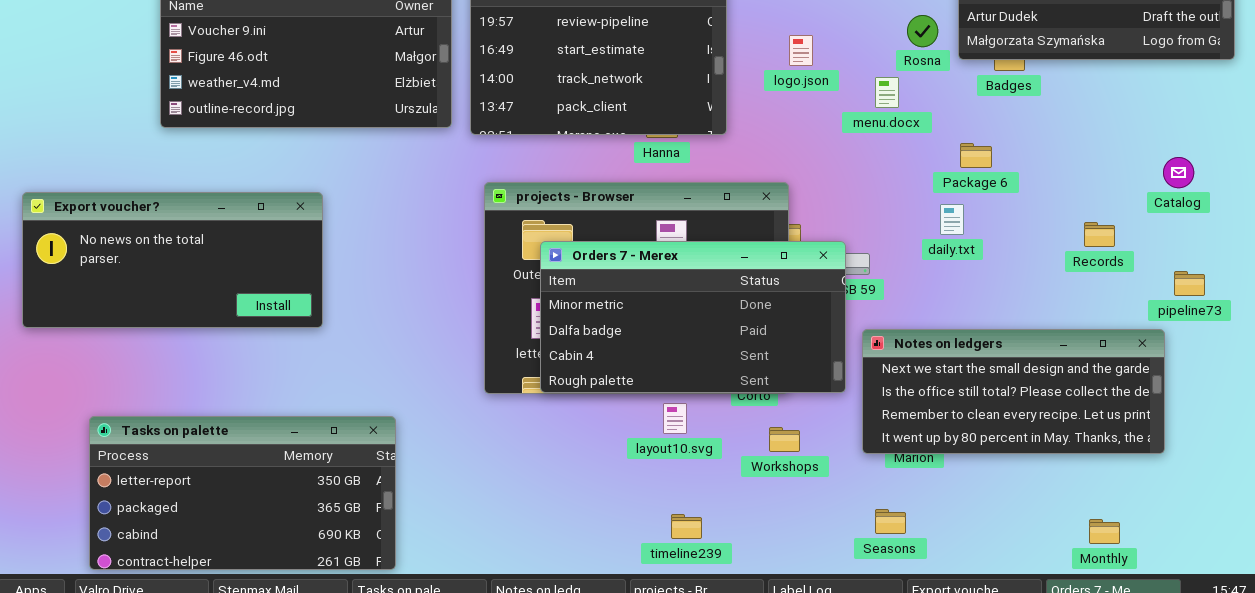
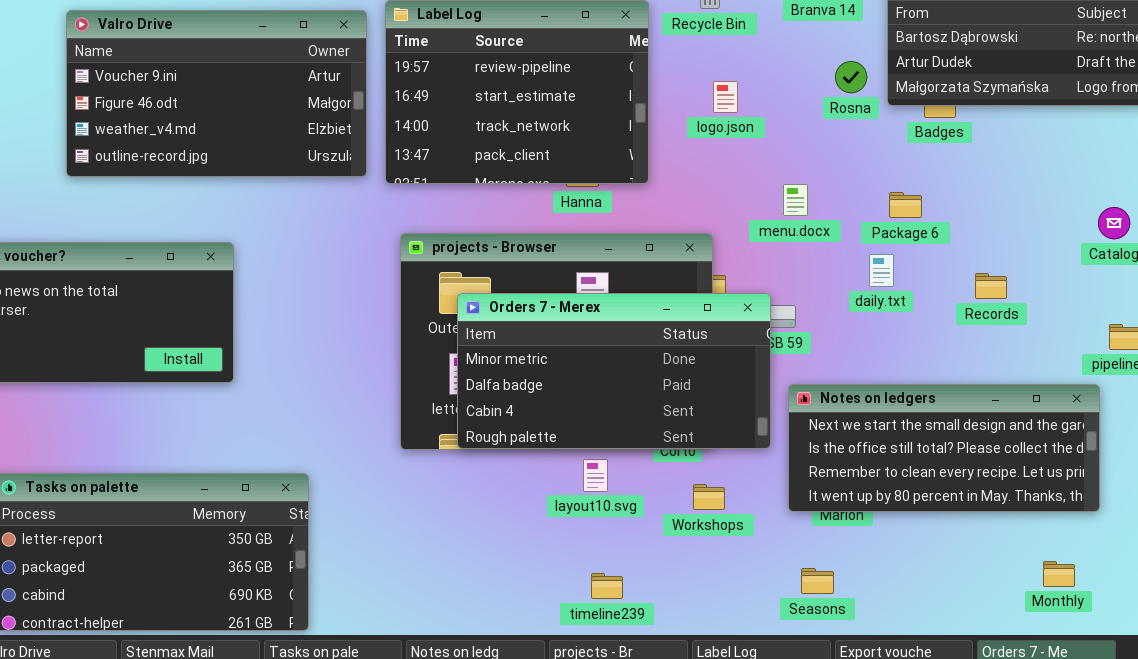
menu.docx: [875,77,899,108] -> [783,184,808,216], moved
Records: [1084,222,1115,247] -> [975,273,1007,299], moved
Monthly: [1089,519,1120,544] -> [1043,561,1075,587], moved

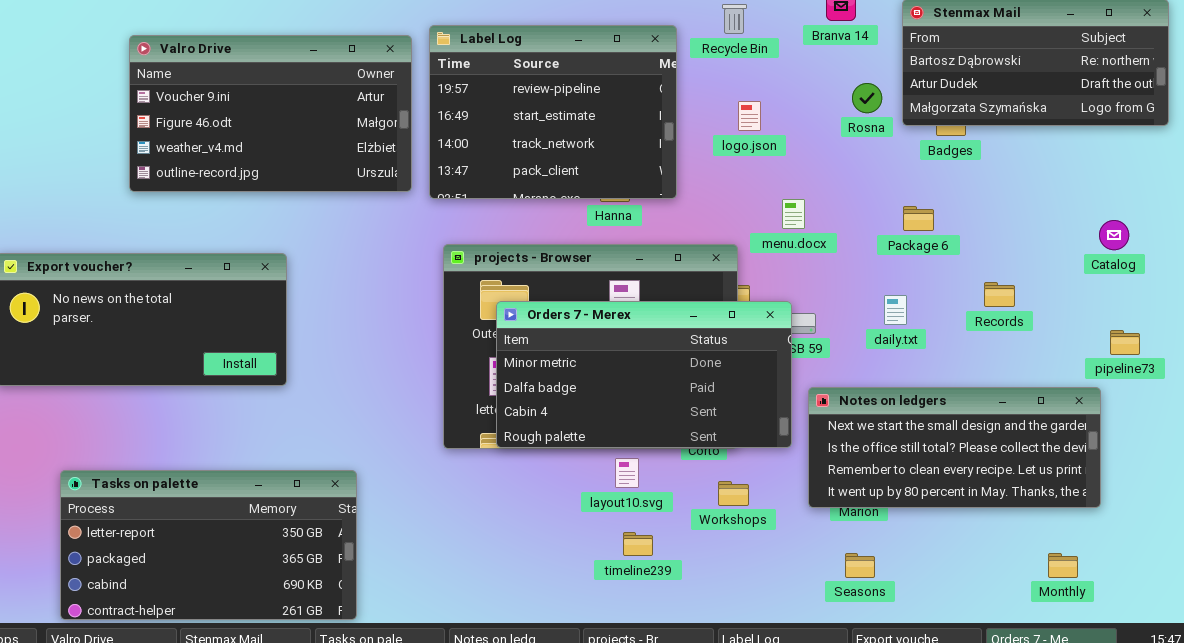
menu.docx: [783,184,808,216] -> [782,199,805,229], moved
daily.txt: [869,254,894,287] -> [884,295,907,325], moved
Seasons: [801,568,834,594] -> [845,553,875,578], moved
timeline239: [591,573,623,599] -> [623,532,653,556], moved

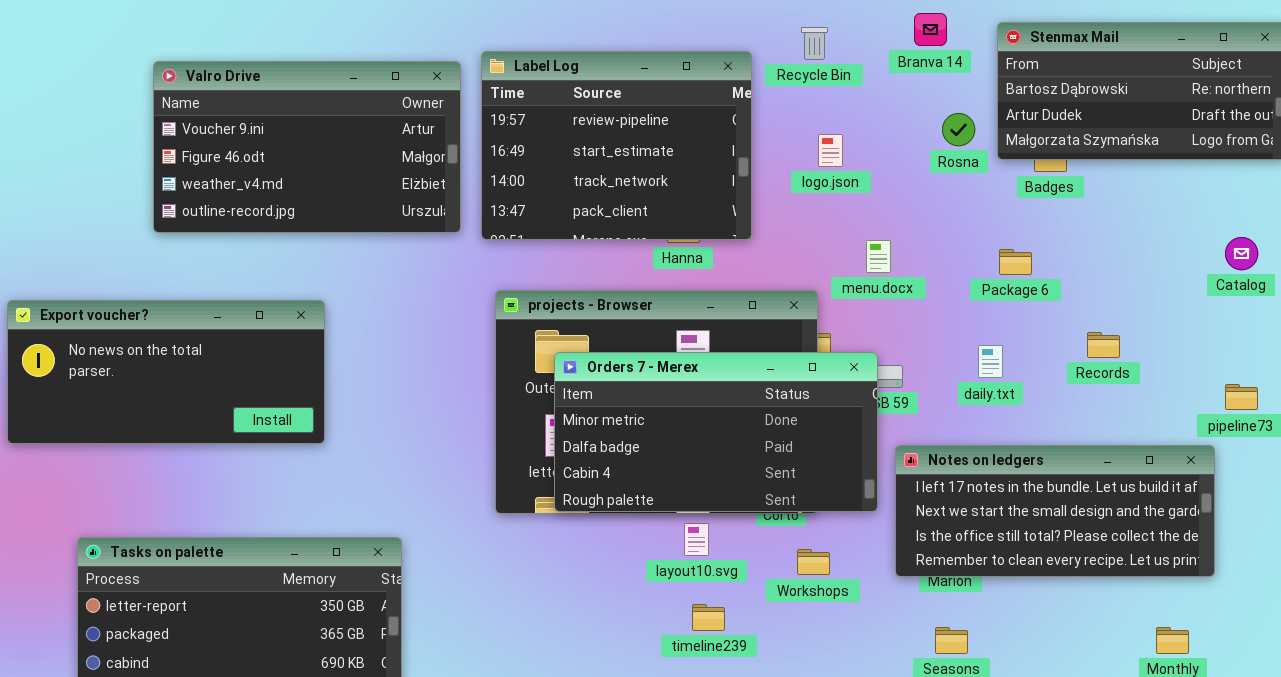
Catalog: [1099,220,1129,250] -> [1225,237,1258,270], moved
Notes on ledgers: [808,387,1101,508] -> [895,445,1215,577], scrolled up 1 row

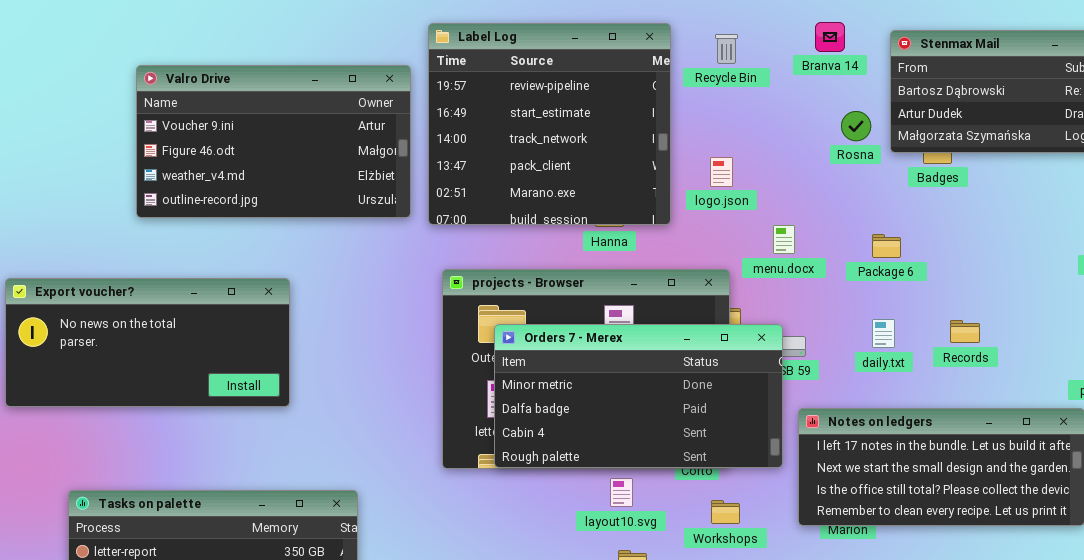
Label Log: [481,51,752,240] -> [428,23,671,225], resized
logo.json: [818,134,843,167] -> [710,157,733,187], moved
Package 6: [999,249,1032,275] -> [872,234,901,258], moved
Records: [1087,332,1120,358] -> [950,320,980,343], moved

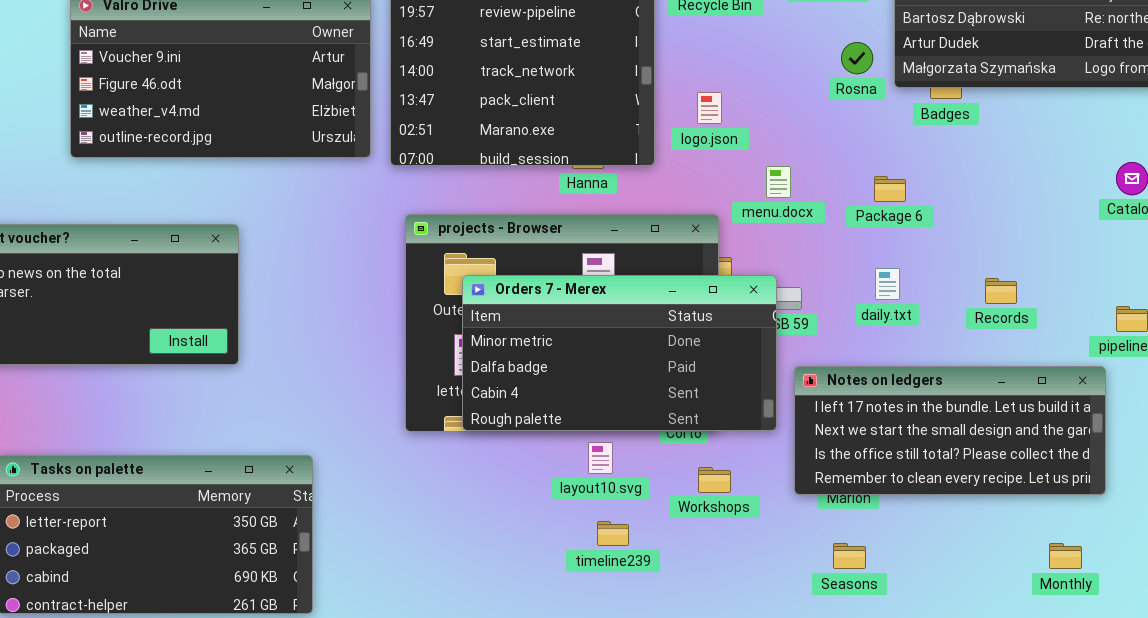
Records: [950,320,980,343] -> [985,278,1017,304], moved

